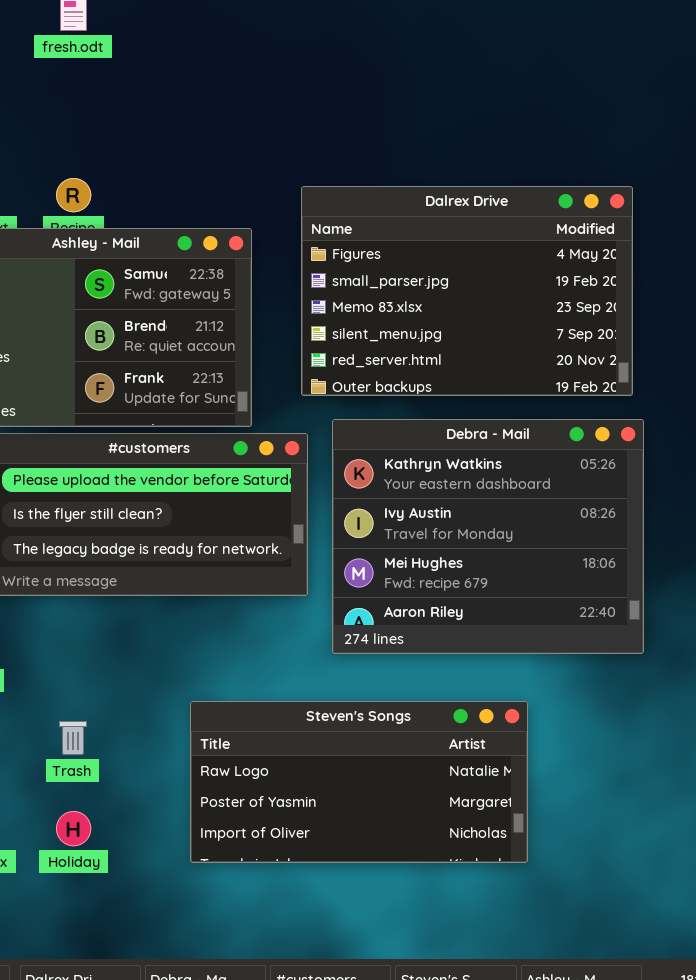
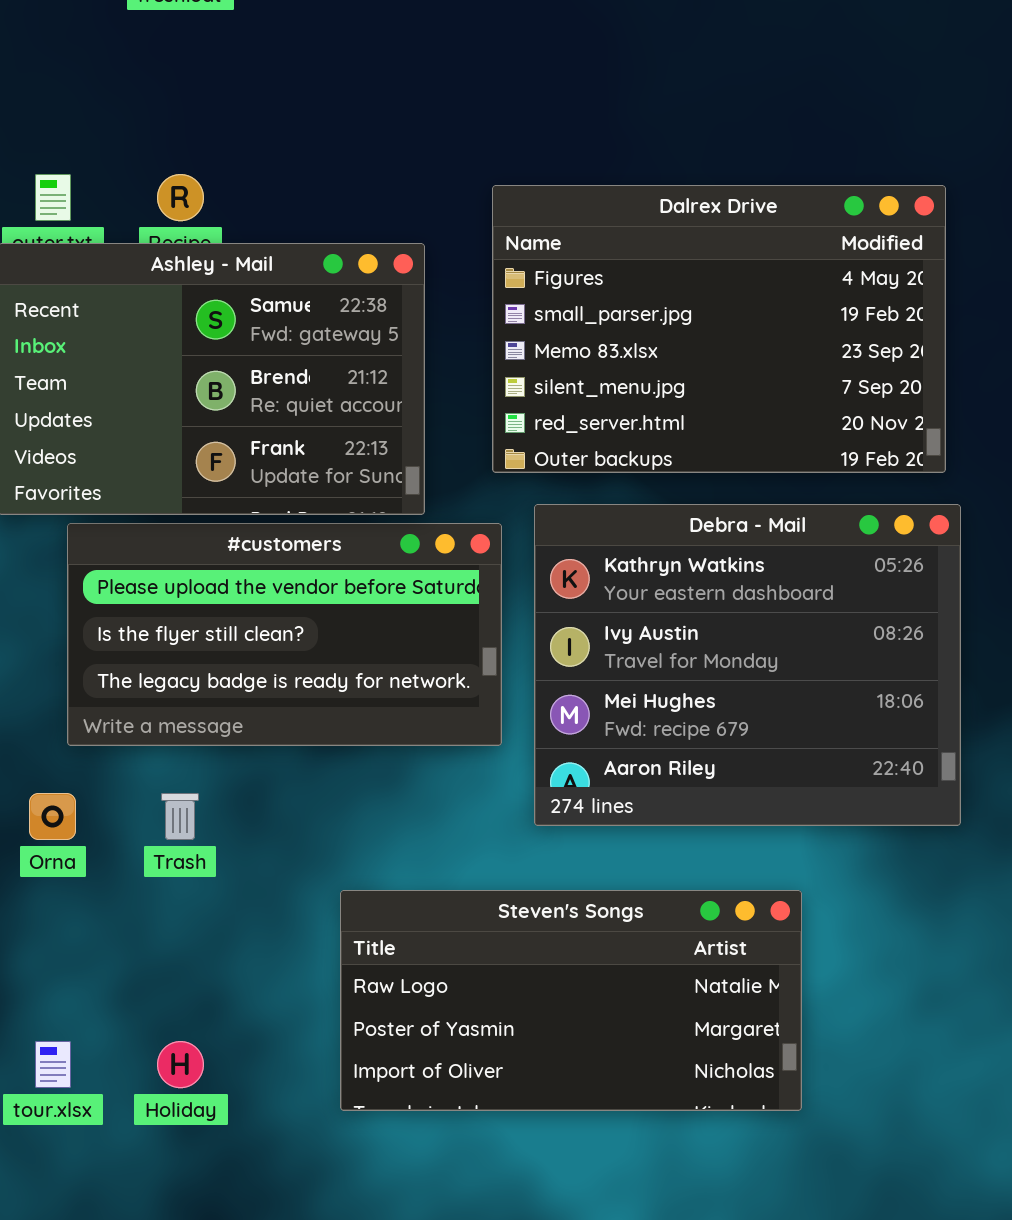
Trash: [59,721,87,755] -> [161,793,199,840], moved

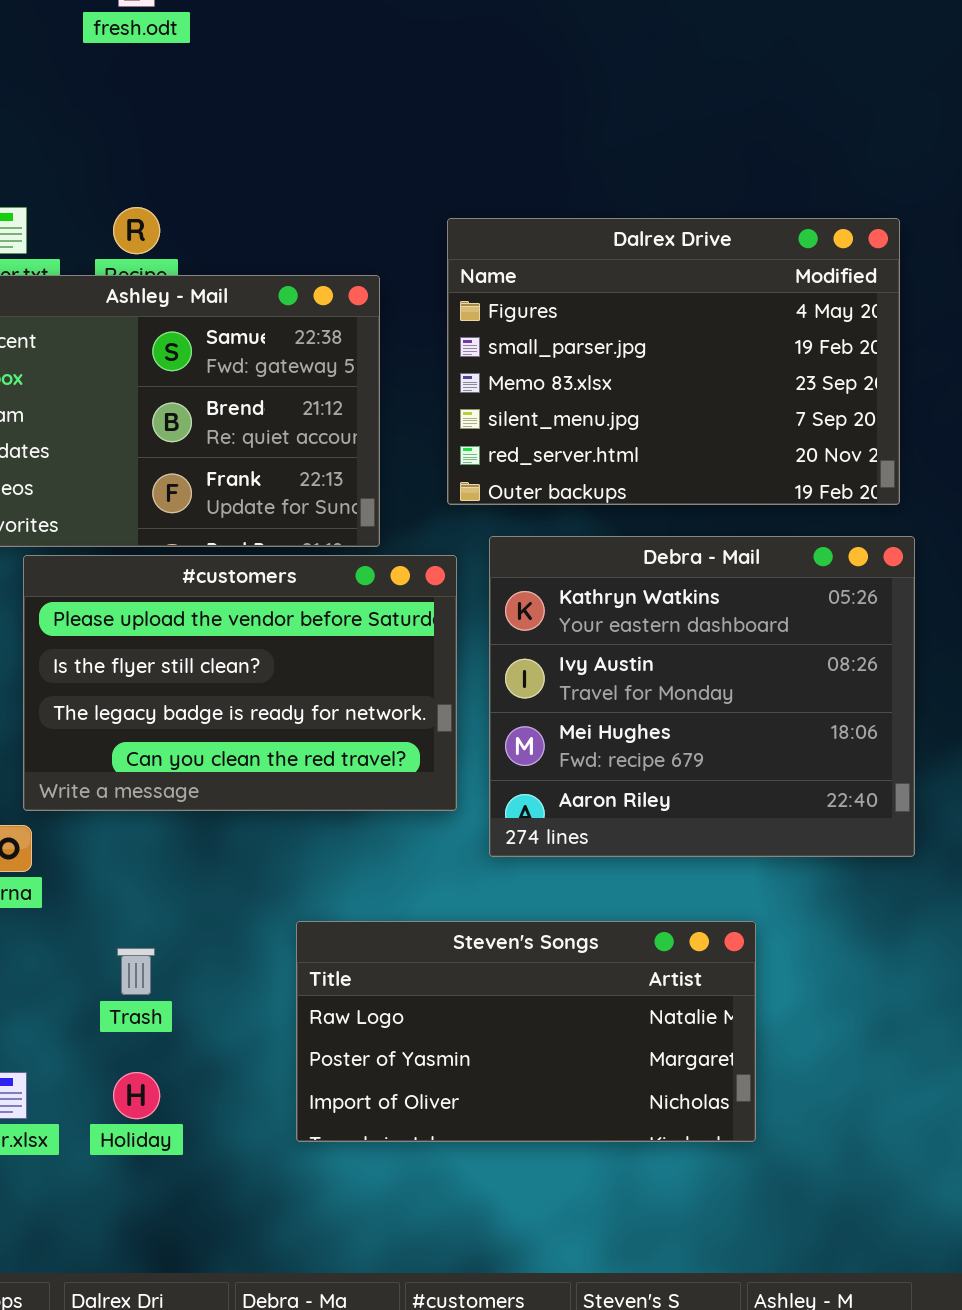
#customers: [67,523,502,746] -> [23,555,457,811], resized
Trash: [161,793,199,840] -> [117,948,155,995], moved

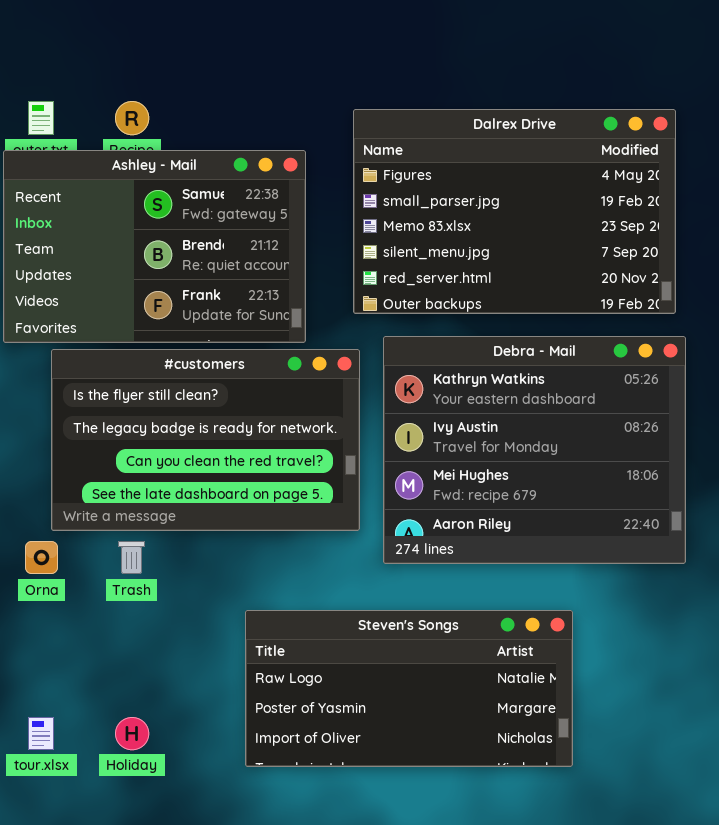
#customers: [23,555,457,811] -> [51,349,360,531], scrolled down 1 row
Trash: [117,948,155,995] -> [118,541,145,574], moved

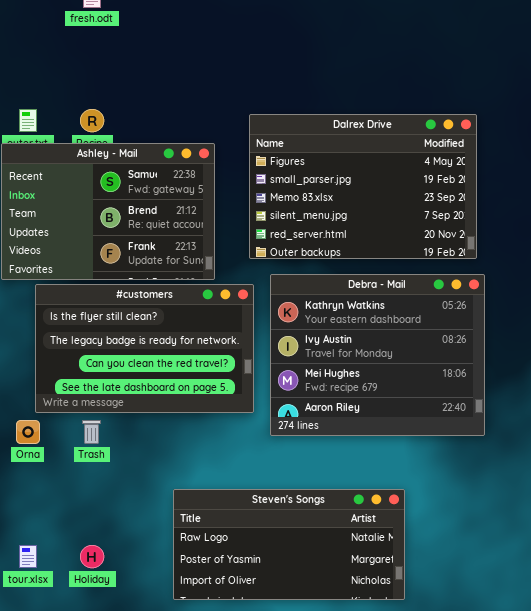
Steven's Songs: [245,610,573,767] -> [173,489,405,600], moved

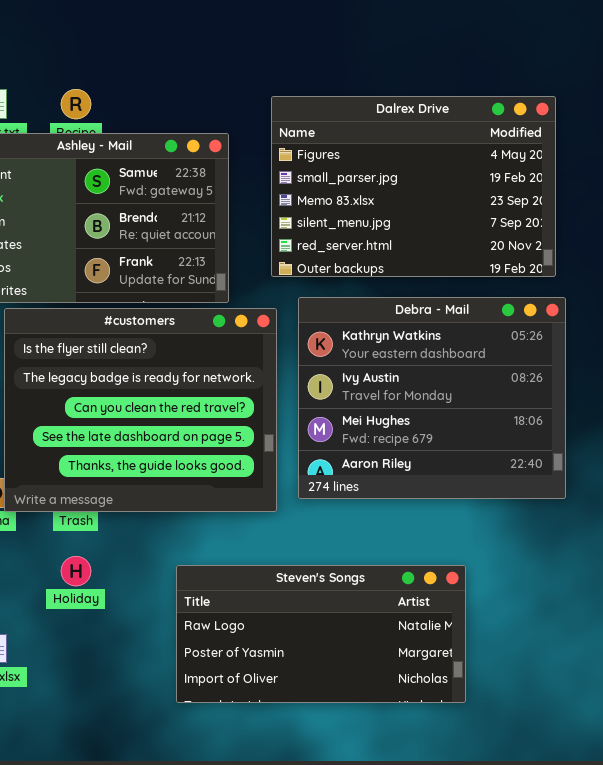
#customers: [35,284,254,413] -> [4,308,277,512], resized
Holiday: [80,545,104,568] -> [61,556,91,586], moved

